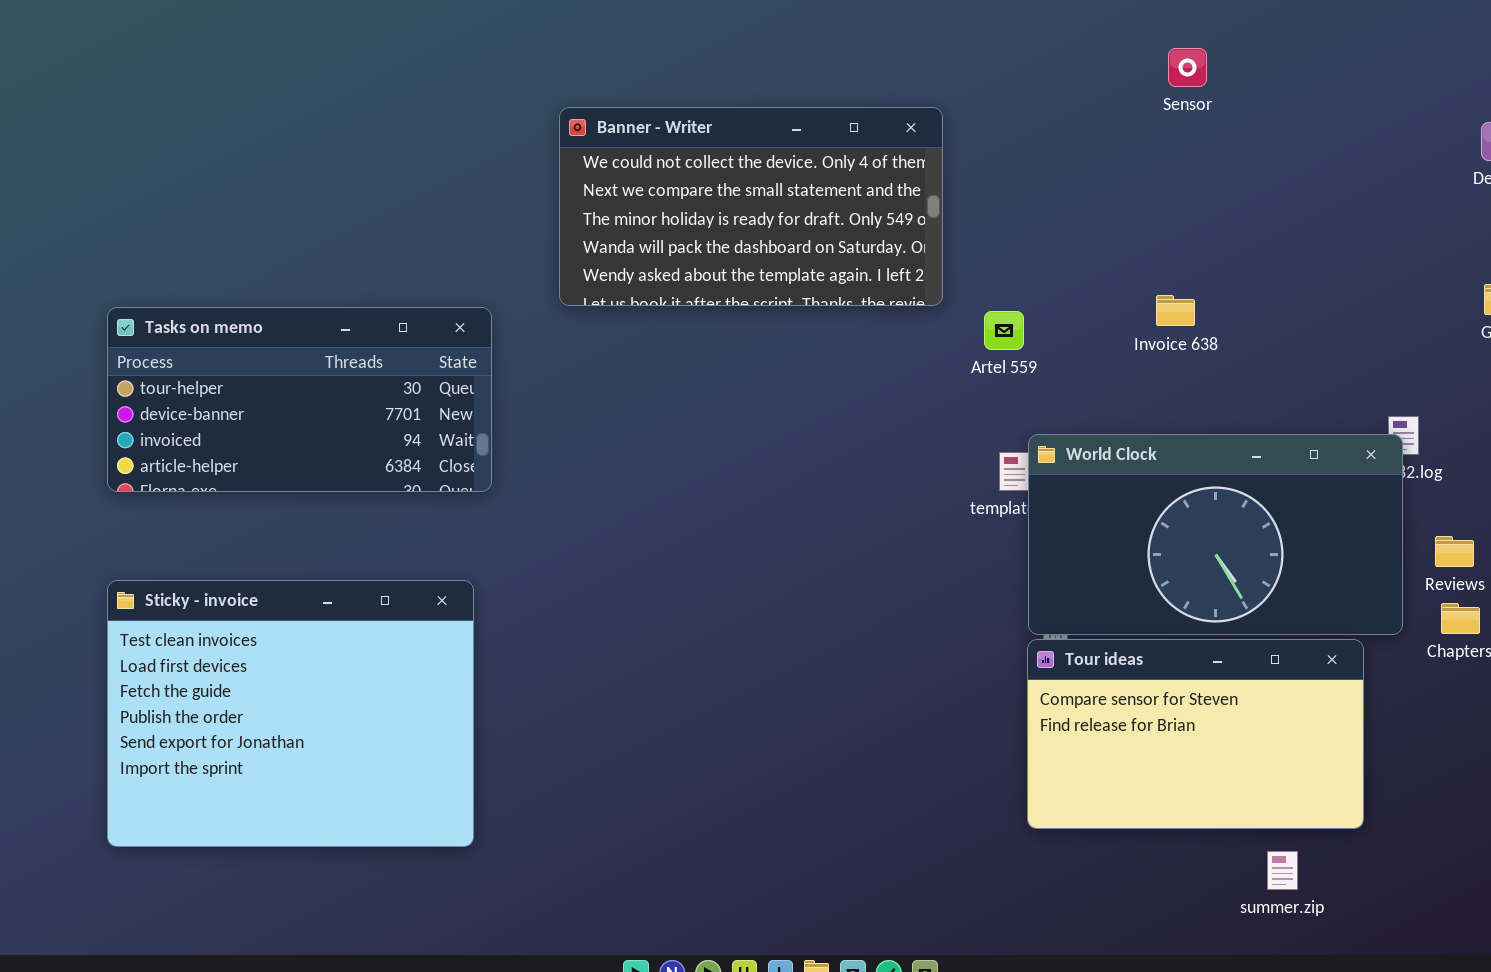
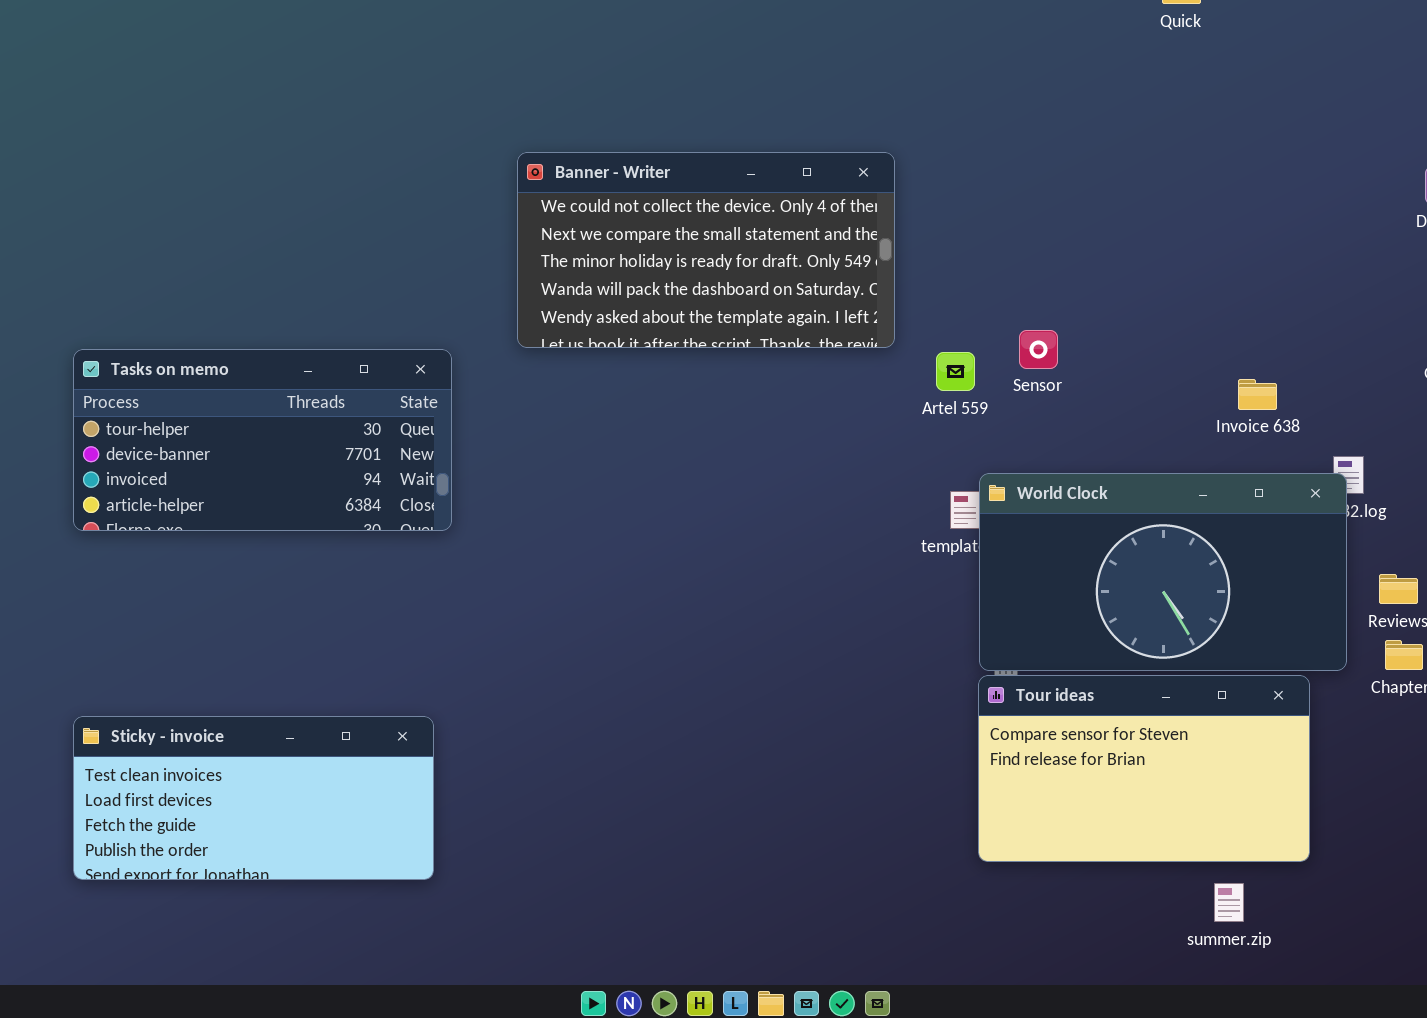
Sensor: [1168,48,1207,87] -> [1019,330,1058,369], moved
Invoice 638: [1156,295,1195,326] -> [1238,379,1277,410], moved
Sticky - invoice: [107,580,474,847] -> [73,716,434,880], resized

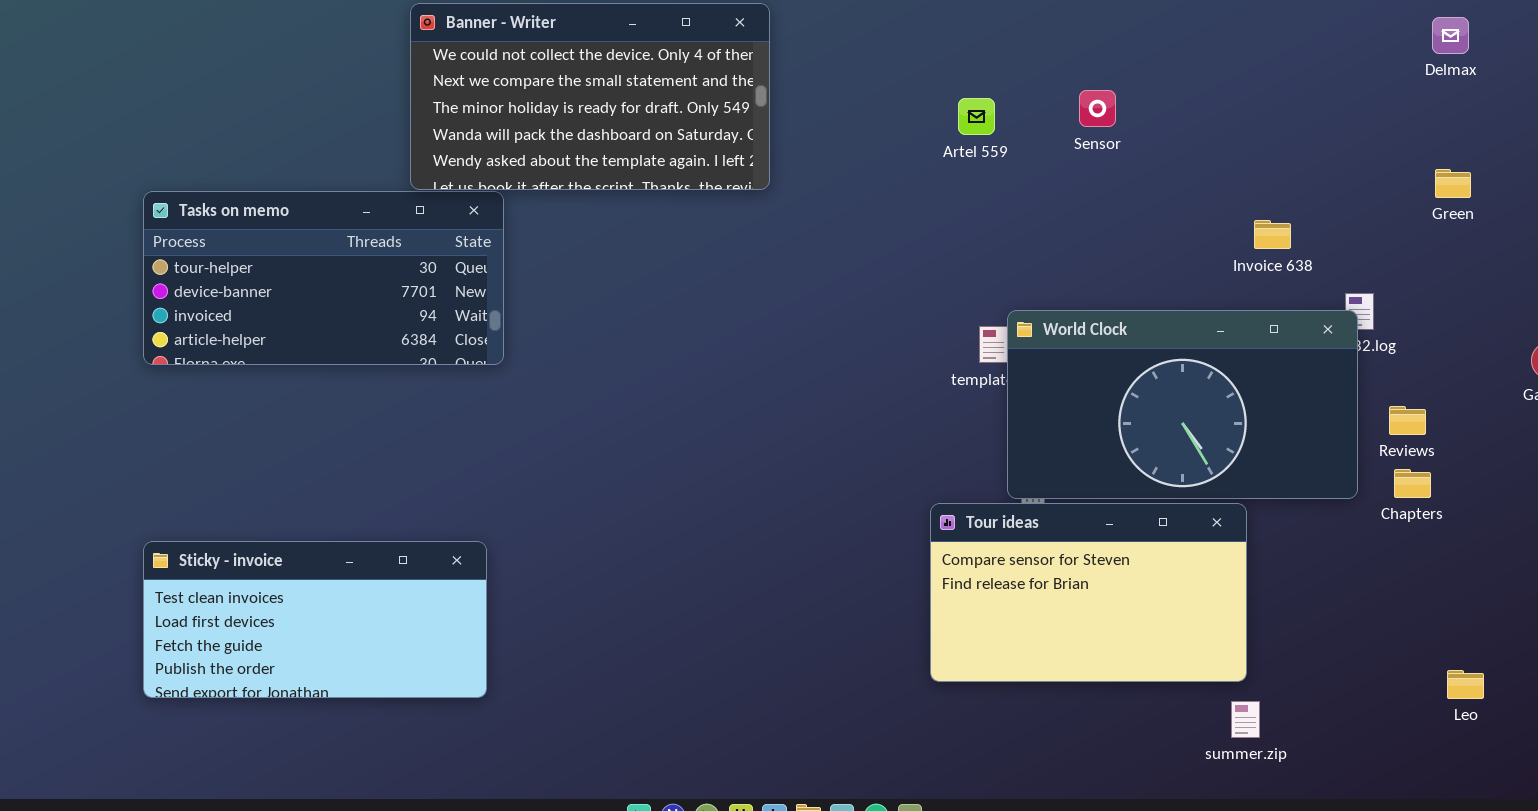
Banner - Writer: [517,152,895,348] -> [410,3,770,190], moved
Sensor: [1019,330,1058,369] -> [1079,90,1116,127], moved
Artel 559: [936,352,975,391] -> [958,98,995,135], moved
Tour ideas: [978,675,1310,862] -> [930,503,1247,682], moved

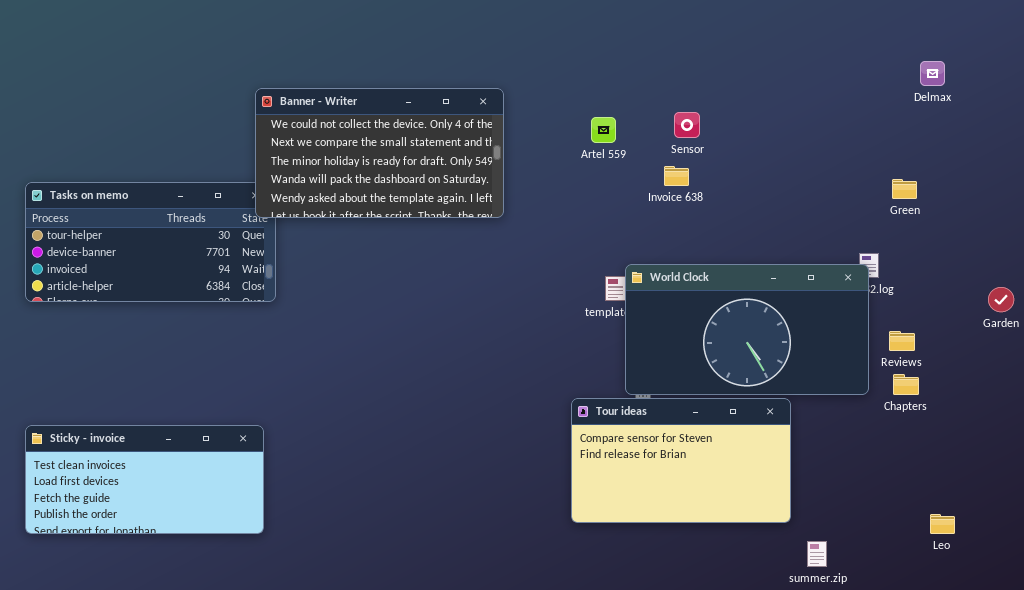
Banner - Writer: [410,3,770,190] -> [255,88,504,218], moved
Green: [1435,169,1471,198] -> [892,179,917,199], moved
Invoice 638: [1254,220,1291,249] -> [664,166,689,186], moved
summer.zip: [1231,701,1260,738] -> [807,541,827,567], moved

